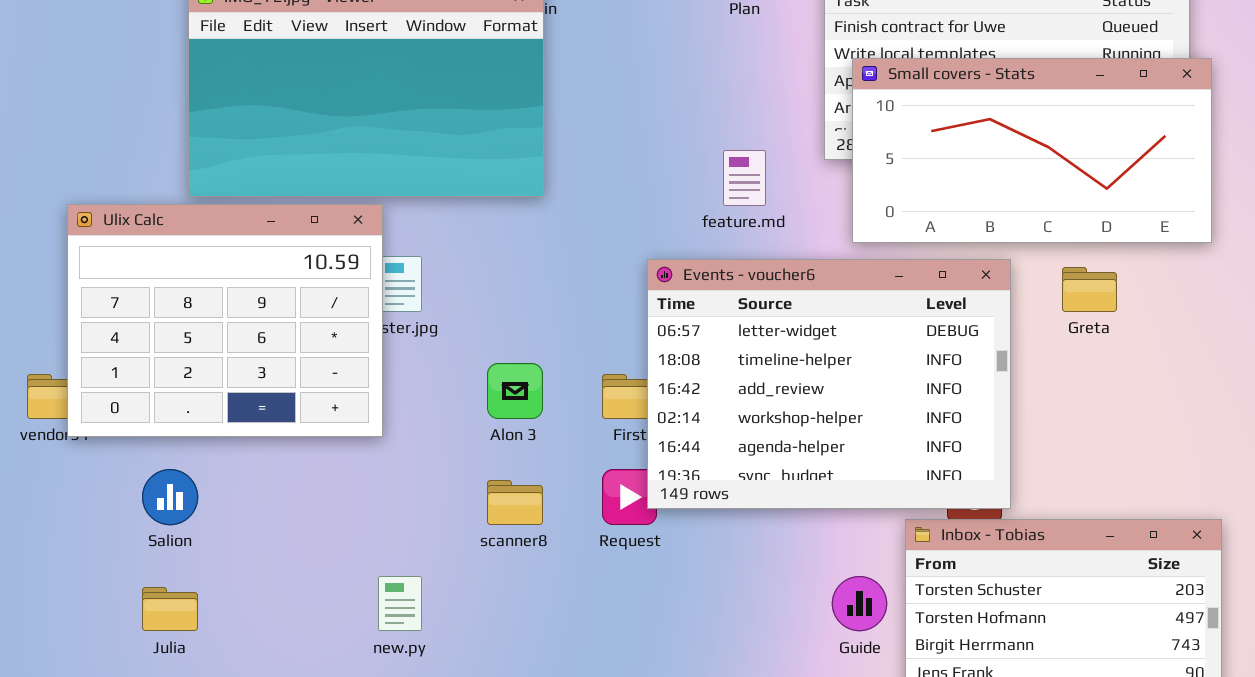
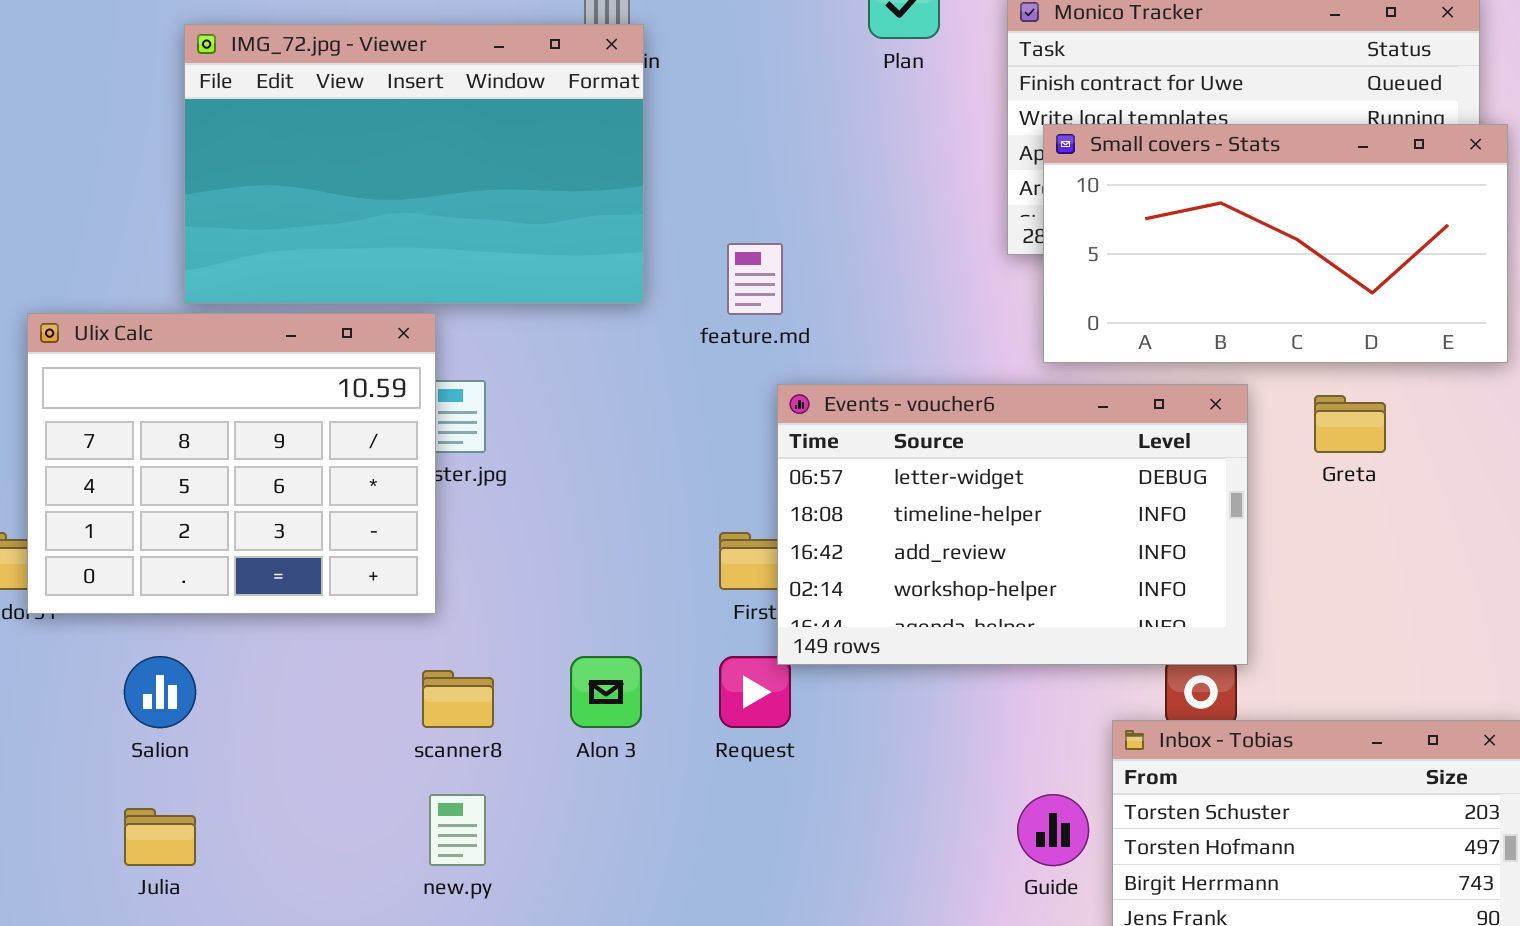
feature.md: [723,150,766,206] -> [727,243,783,315], moved
Events - voucher6: [647,259,1011,509] -> [777,384,1248,665], resized
Alon 3: [487,363,543,419] -> [570,656,642,728], moved
scanner8: [487,480,543,525] -> [422,670,494,728], moved

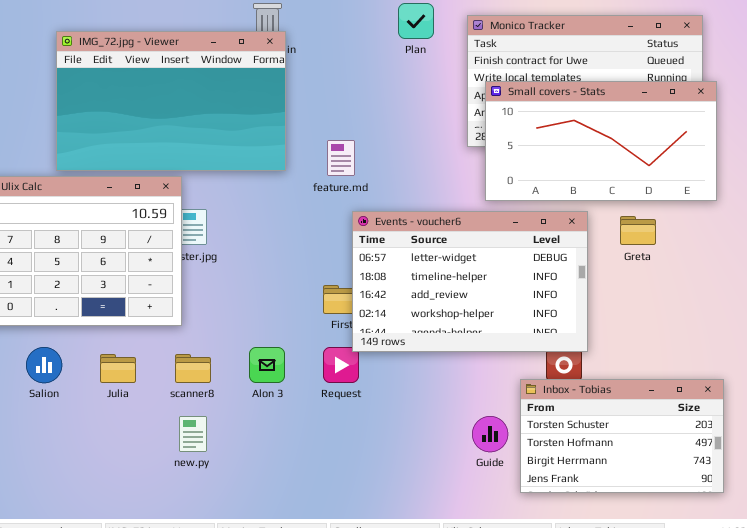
Julia: [124,808,196,866] -> [100,354,136,383], moved

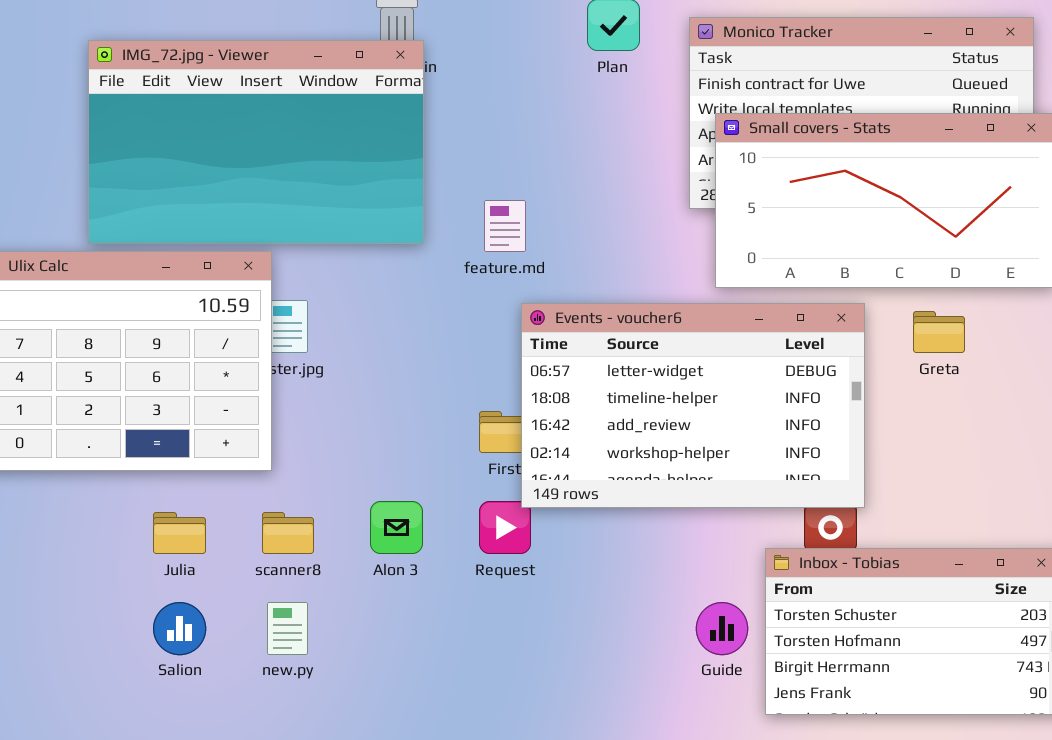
Salion: [26,347,62,383] -> [153,602,206,655], moved

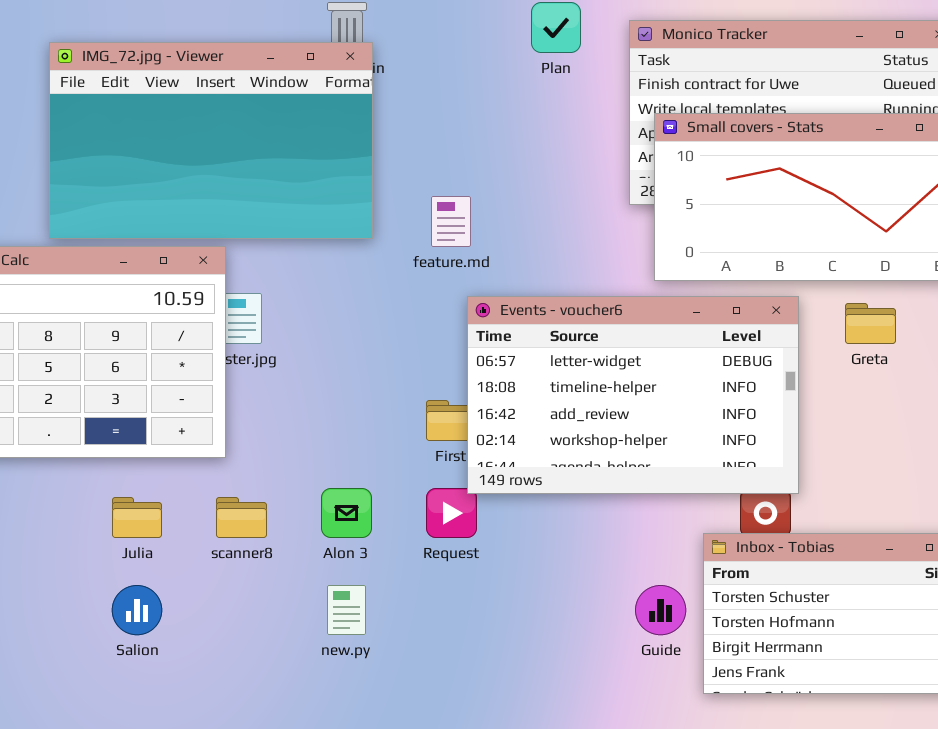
new.py: [267,602,308,655] -> [327,585,366,635], moved

